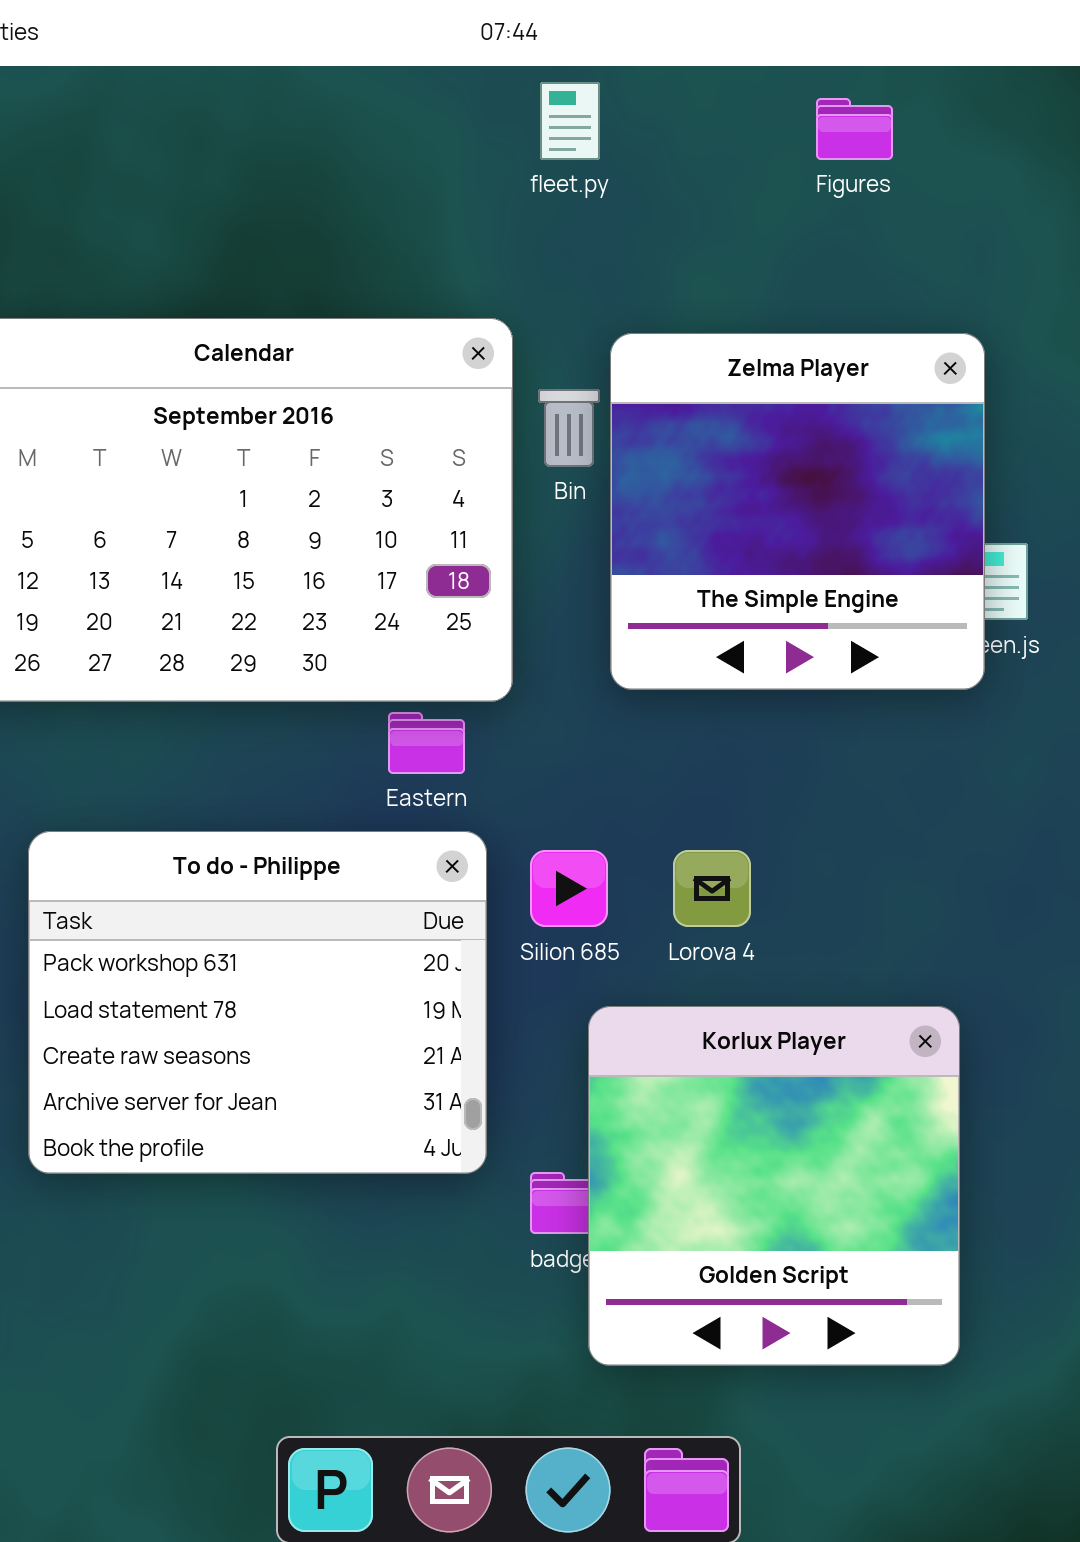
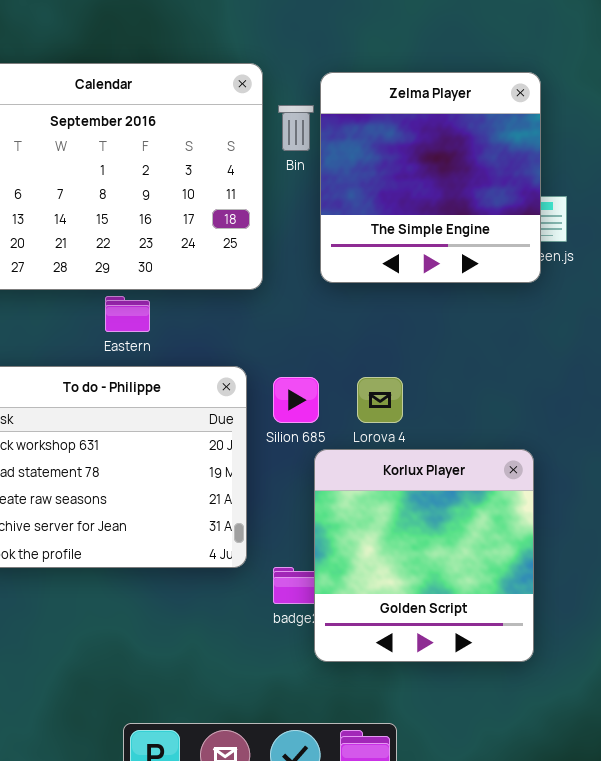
Eastern: [388,712,465,774] -> [105,296,150,332], moved
Korlux Player: [588,1006,960,1366] -> [314,449,534,662], moved

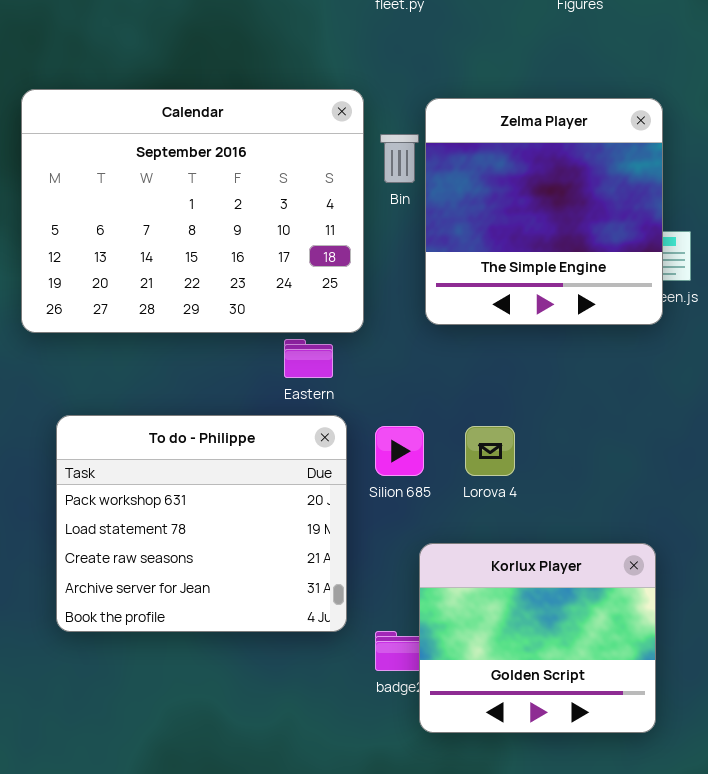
Eastern: [105,296,150,332] -> [284,339,333,378], moved
Korlux Player: [314,449,534,662] -> [419,543,656,733], resized

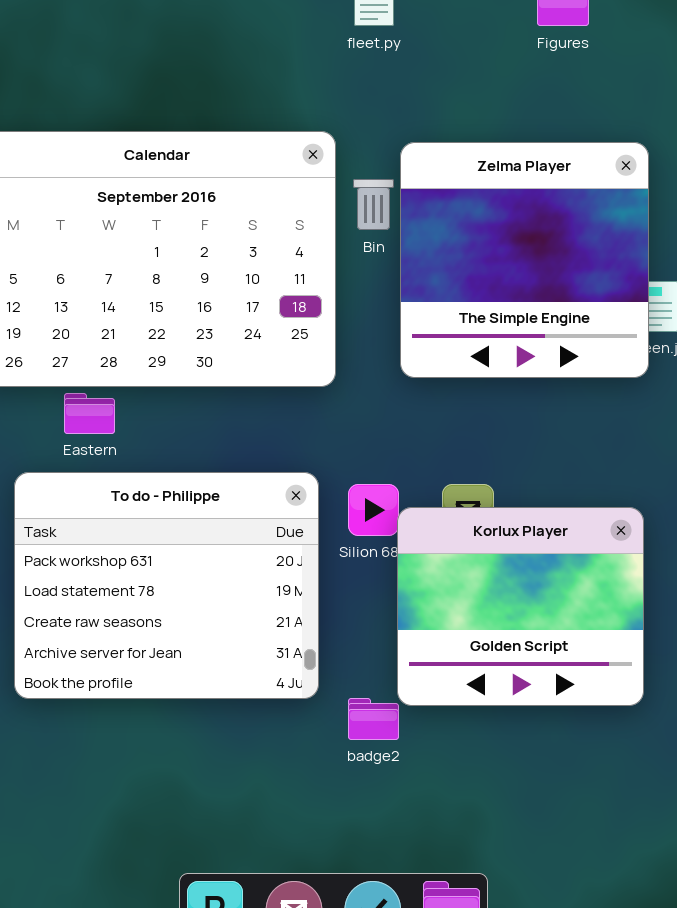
Eastern: [284,339,333,378] -> [64,393,115,434], moved
Korlux Player: [419,543,656,733] -> [397,507,644,706], moved

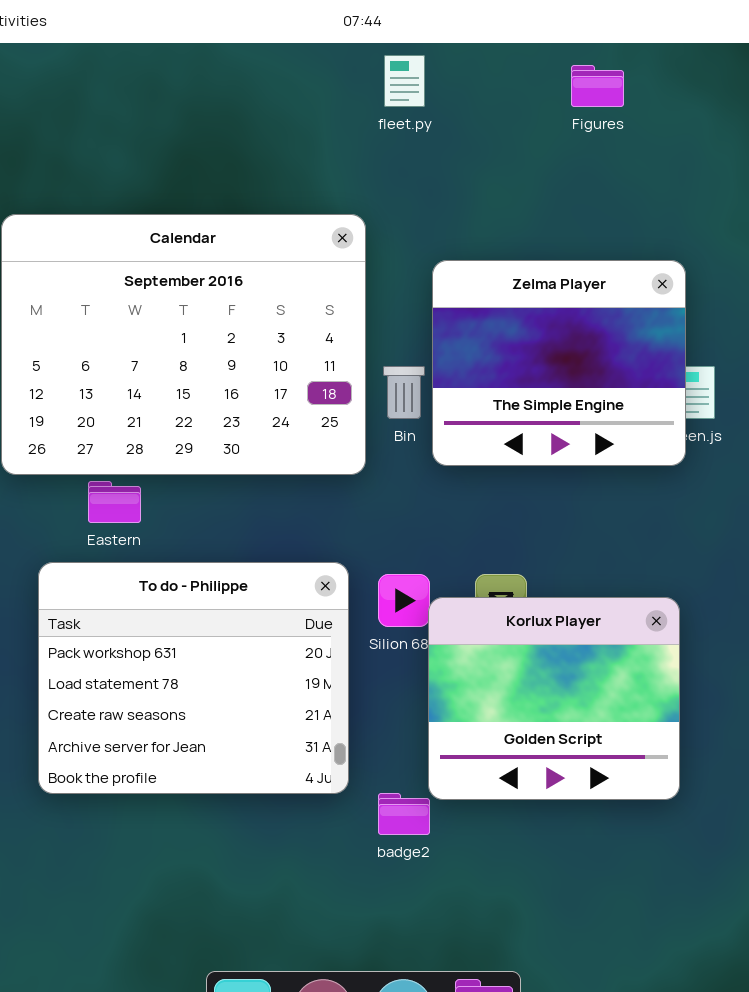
Zelma Player: [400,142,649,378] -> [432,260,686,466], resized
Bin: [353,179,394,230] -> [383,366,425,419], moved

